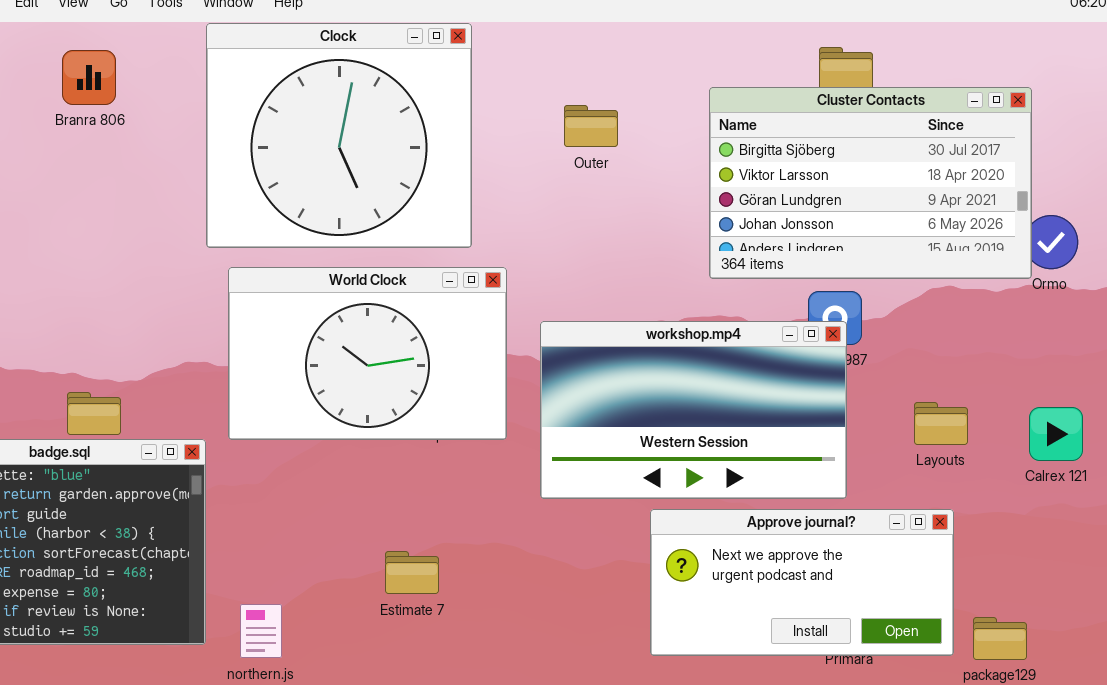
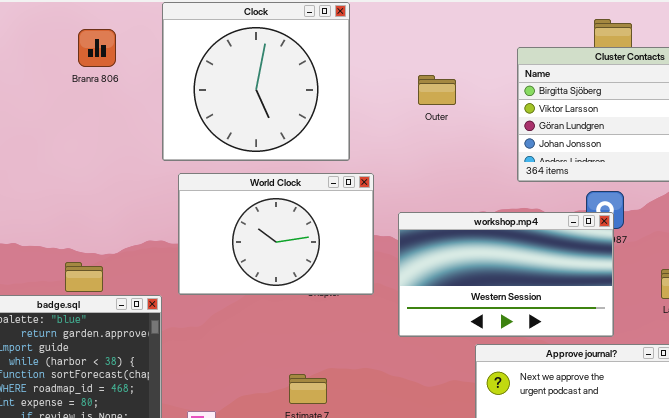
Branra 806: [62,50,116,105] -> [78,29,116,67], moved
Outer: [564,105,618,147] -> [418,75,456,105], moved

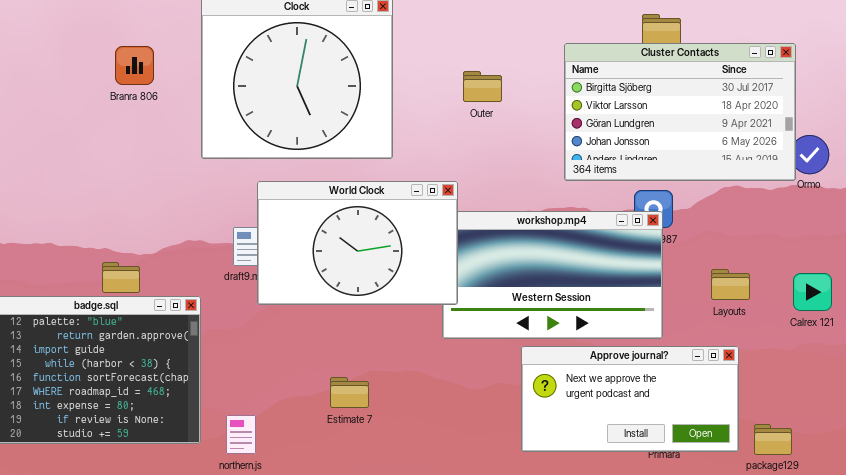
Branra 806: [78,29,116,67] -> [115,46,154,85], moved
World Clock: [178,173,374,295] -> [257,181,458,305], moved

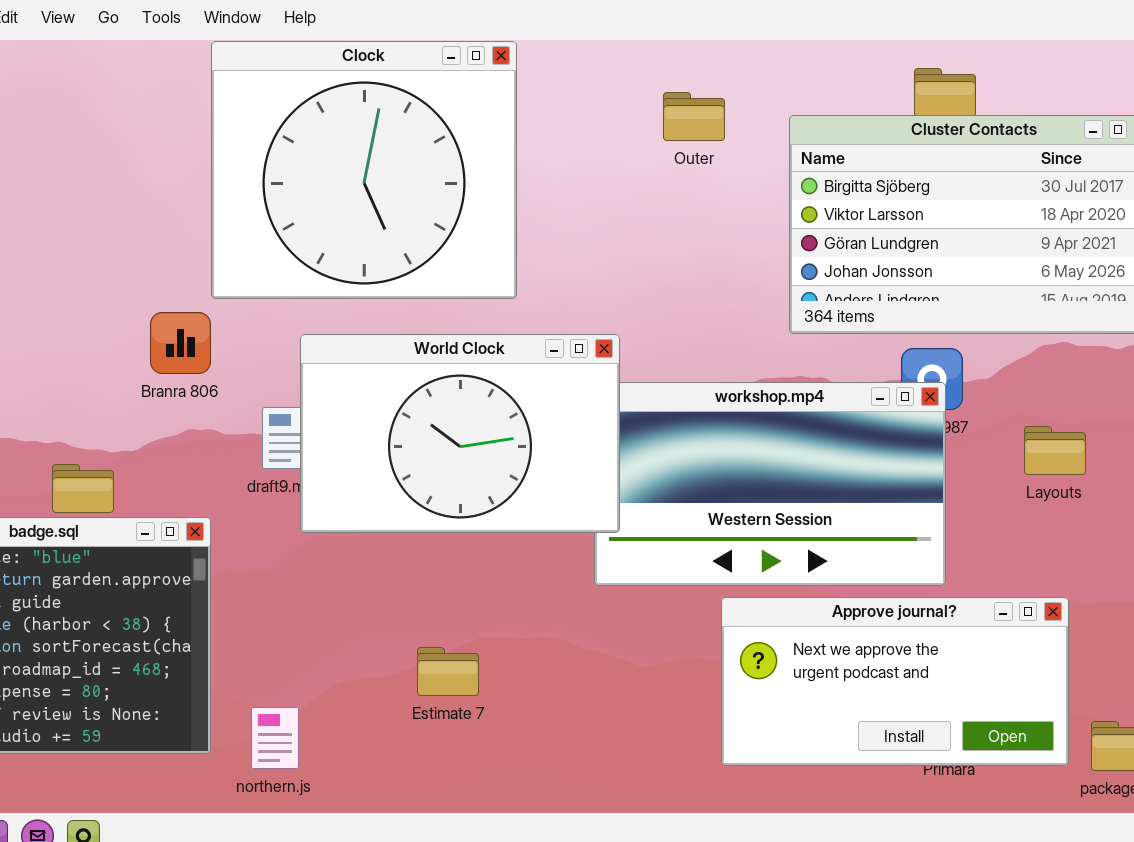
Branra 806: [115,46,154,85] -> [150,312,211,374], moved
Outer: [463,71,502,102] -> [663,92,725,141], moved
Layouts: [711,269,750,300] -> [1024,426,1086,475], moved

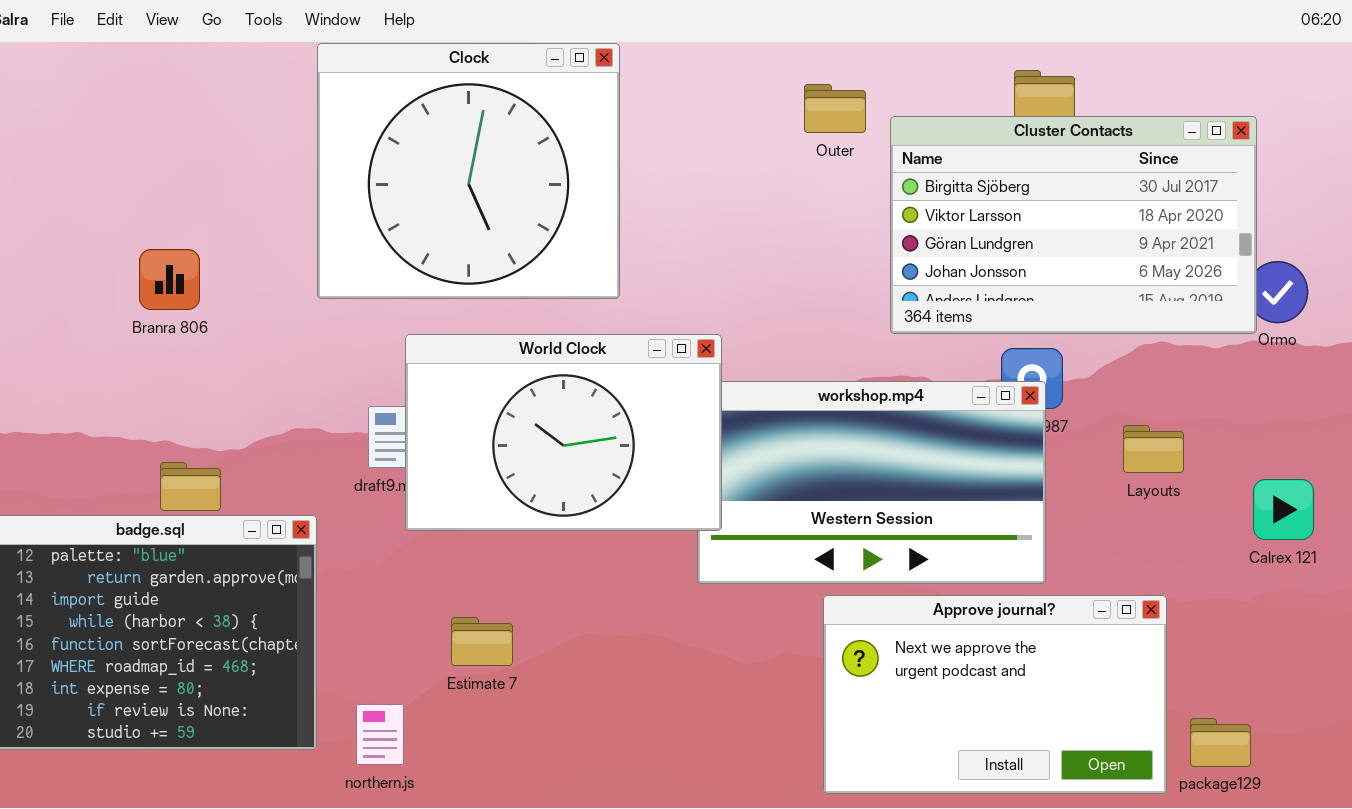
Outer: [663,92,725,141] -> [804,84,866,133], moved
Branra 806: [150,312,211,374] -> [139,249,200,310], moved
Approve journal?: [721,597,1069,766] -> [823,595,1167,794], resized
Estimate 7: [417,647,479,696] -> [451,617,513,666], moved

